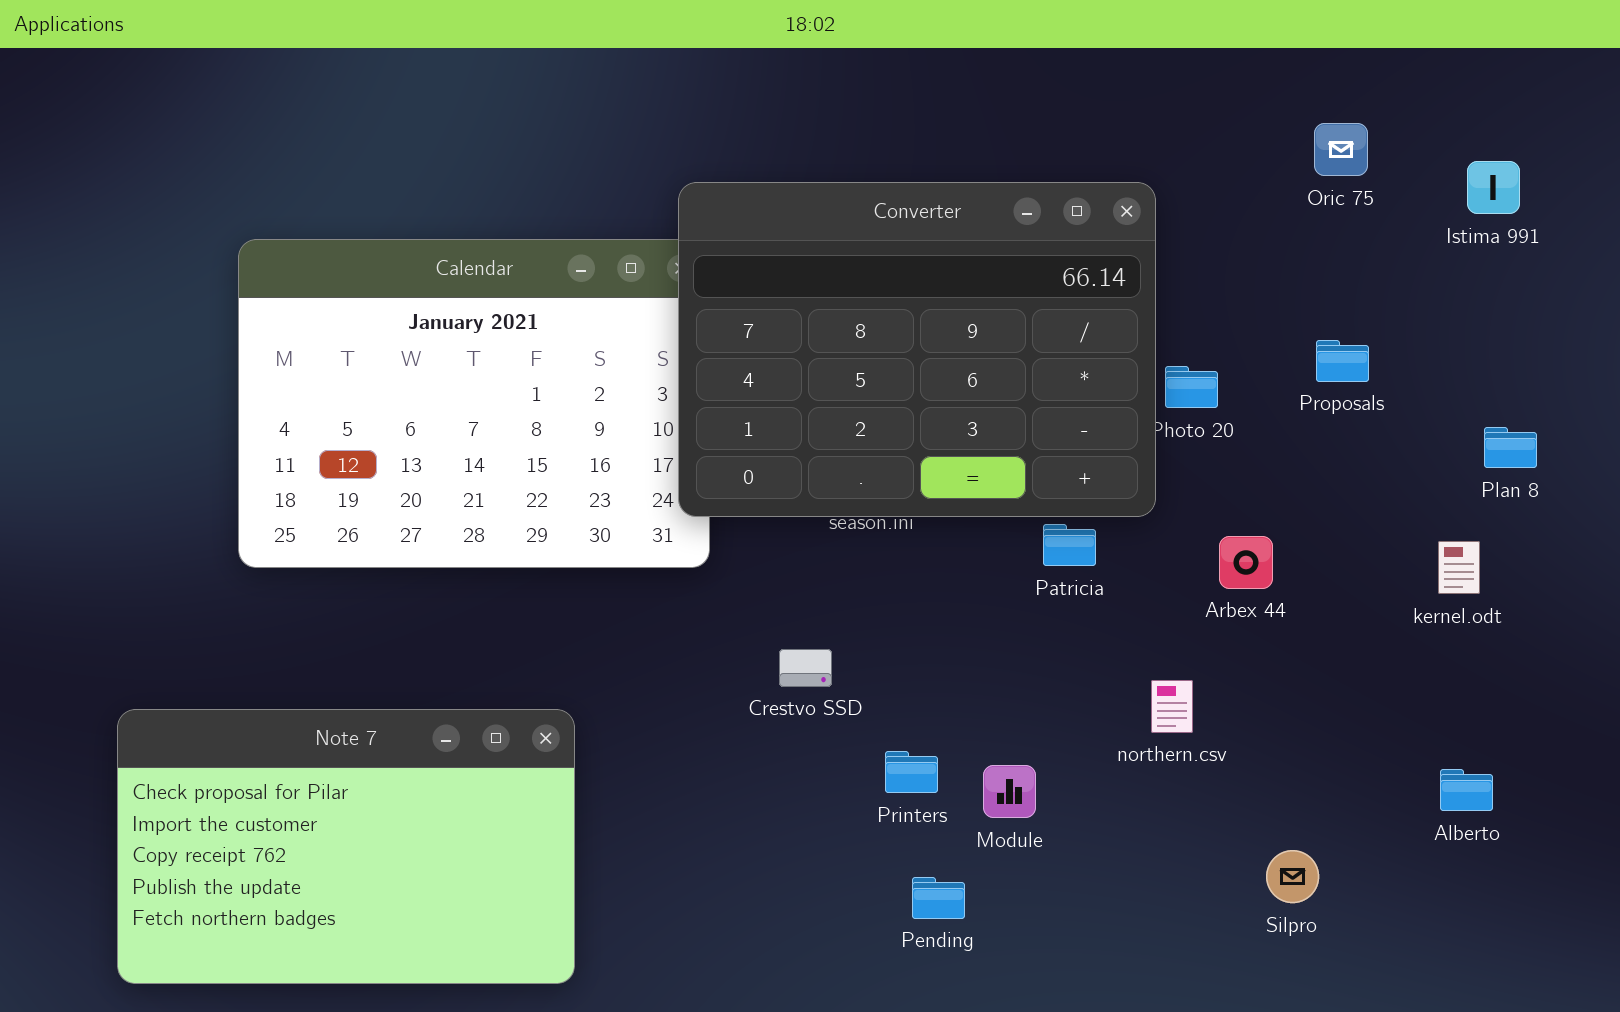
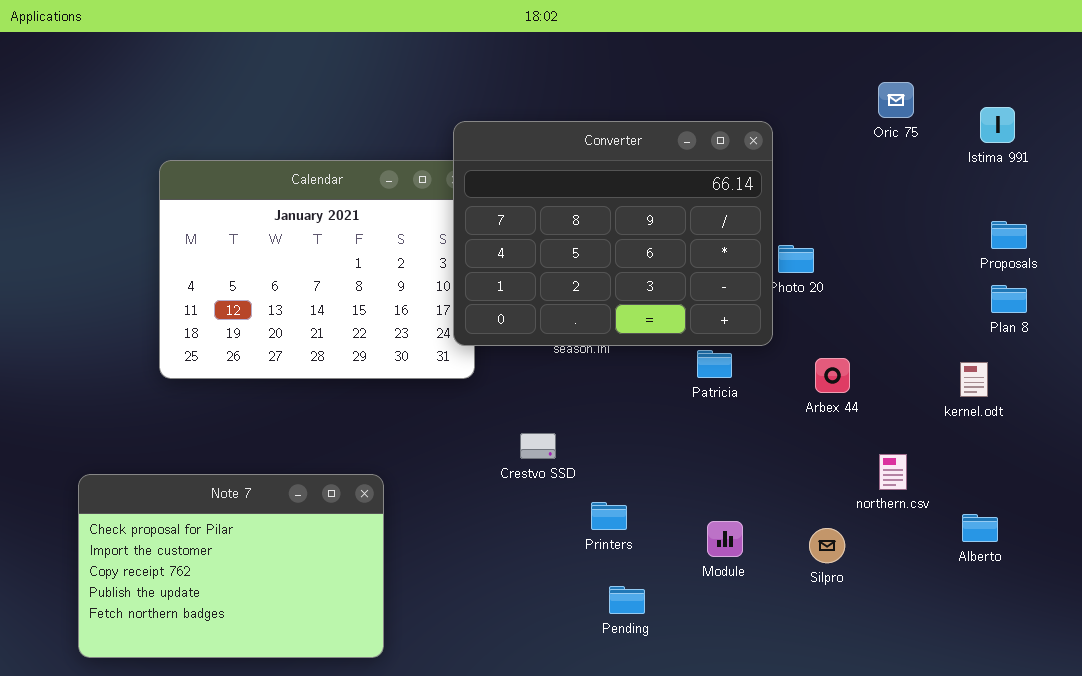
Proposals: [1316,340,1369,382] -> [991,221,1027,249], moved
northern.csv: [1151,680,1193,733] -> [879,454,907,490], moved
Module: [983,765,1036,818] -> [707,521,743,557], moved
Silpro: [1266,850,1319,903] -> [809,528,845,563], moved

